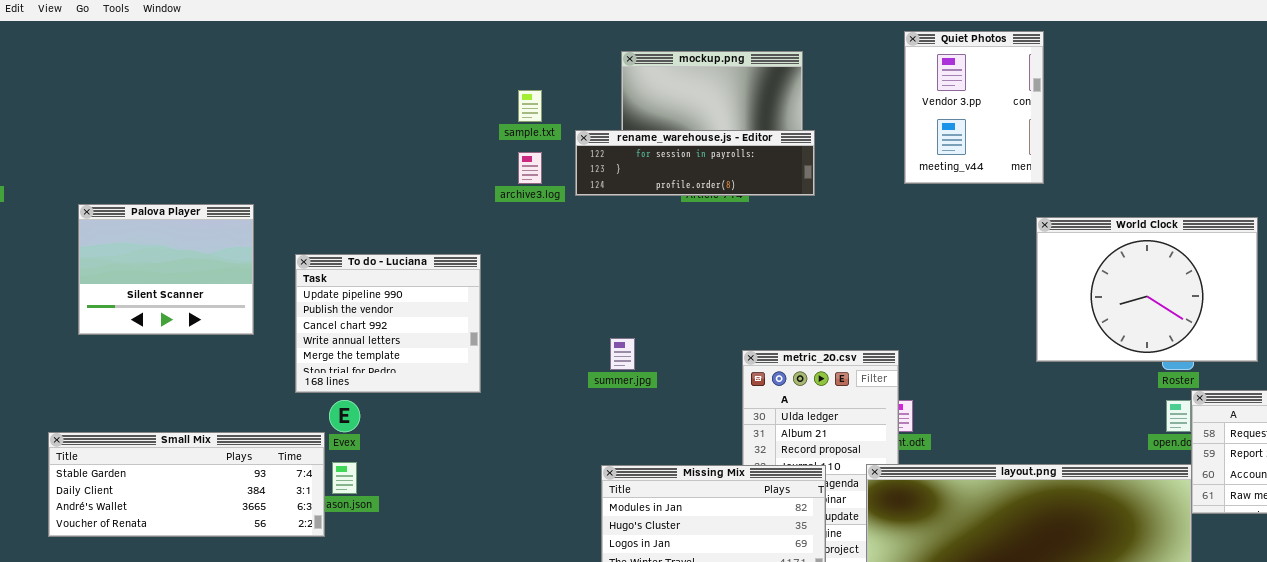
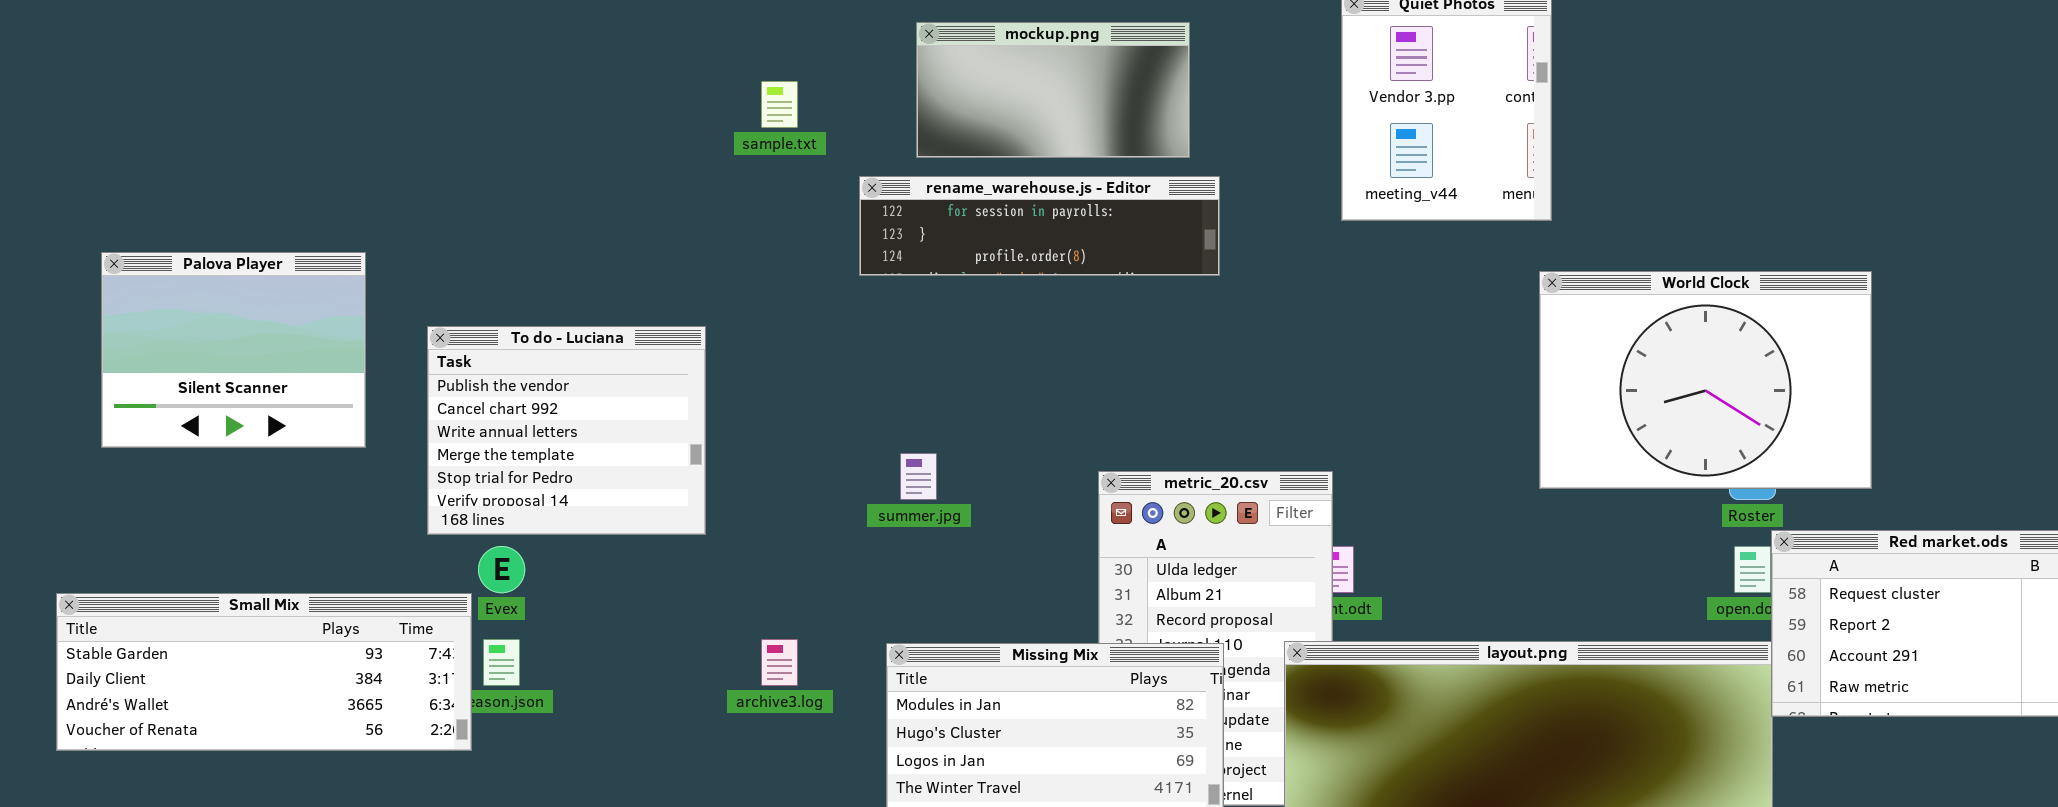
rename_warehouse.js - Editor: [575,130,815,196] -> [859,176,1220,276], moved
archive3.log: [518,152,542,184] -> [761,639,798,686], moved
To do - Luciana: [295,254,481,393] -> [427,326,706,535], scrolled down 1 row

